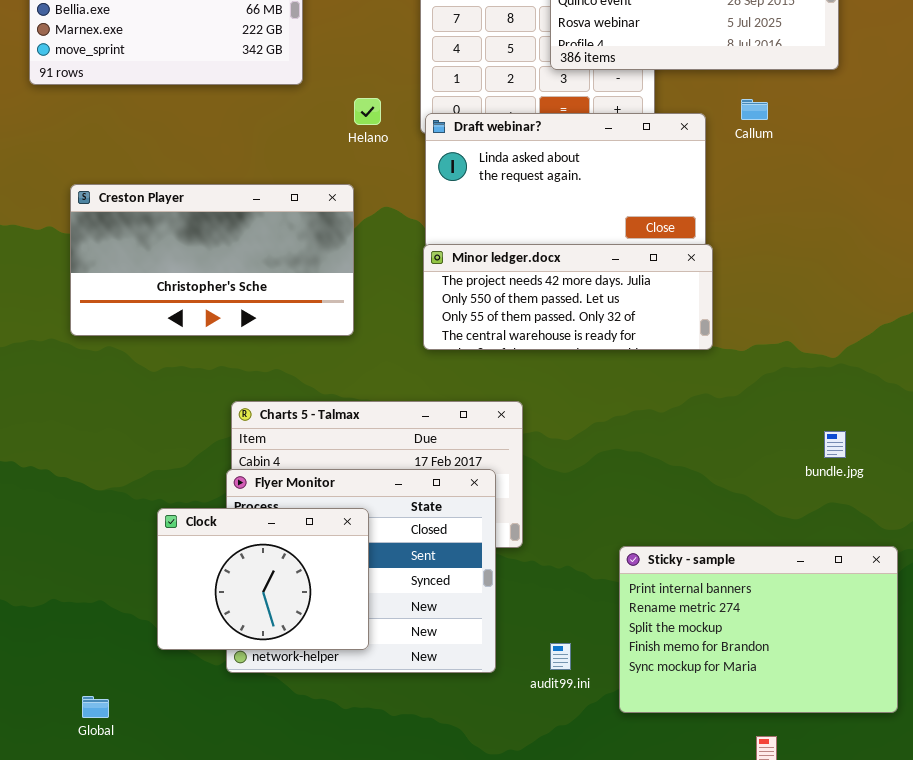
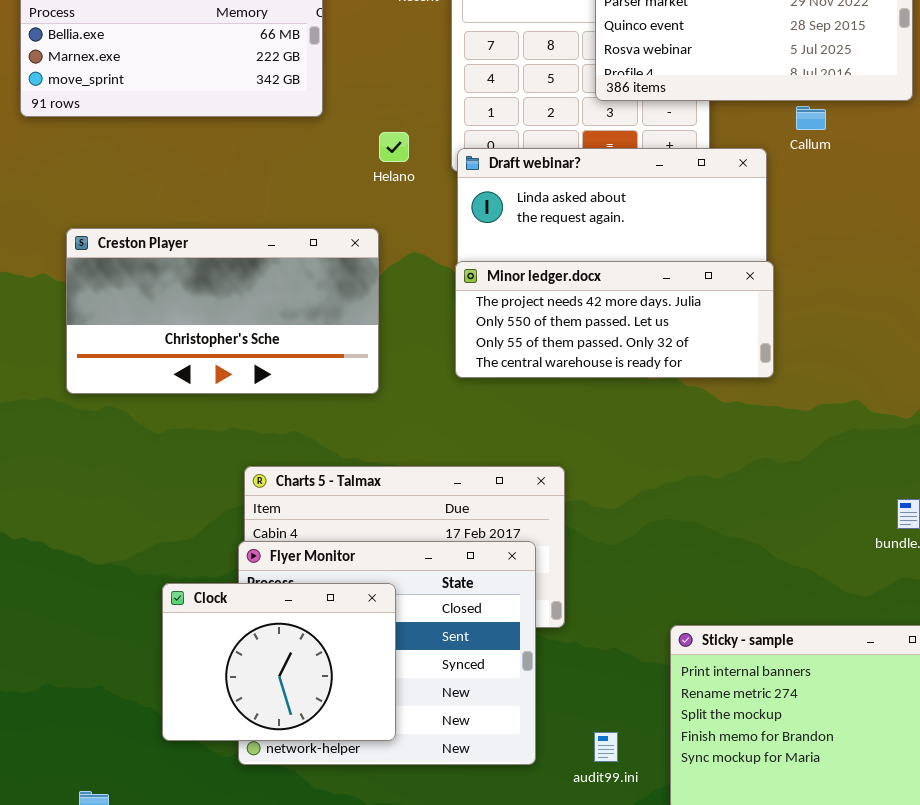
Callum: [741,99,768,120] -> [796,106,826,130], moved
Minor ledger.docx: [423,244,713,350] -> [455,261,774,378], moved

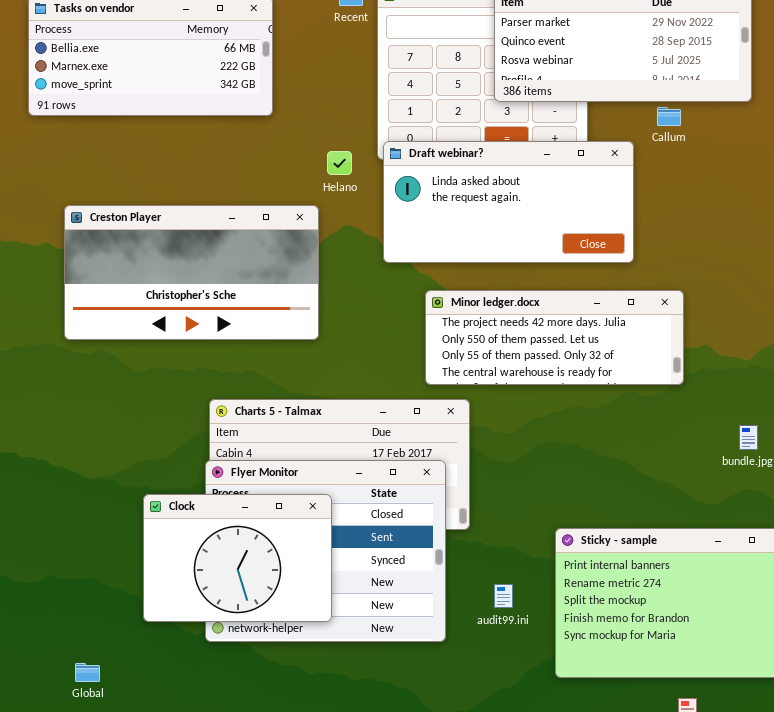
Helano: [379,132,409,162] -> [327,151,352,175], moved
Minor ledger.docx: [455,261,774,378] -> [425,290,684,385], moved
audit99.ini: [594,732,618,762] -> [494,584,513,608], moved

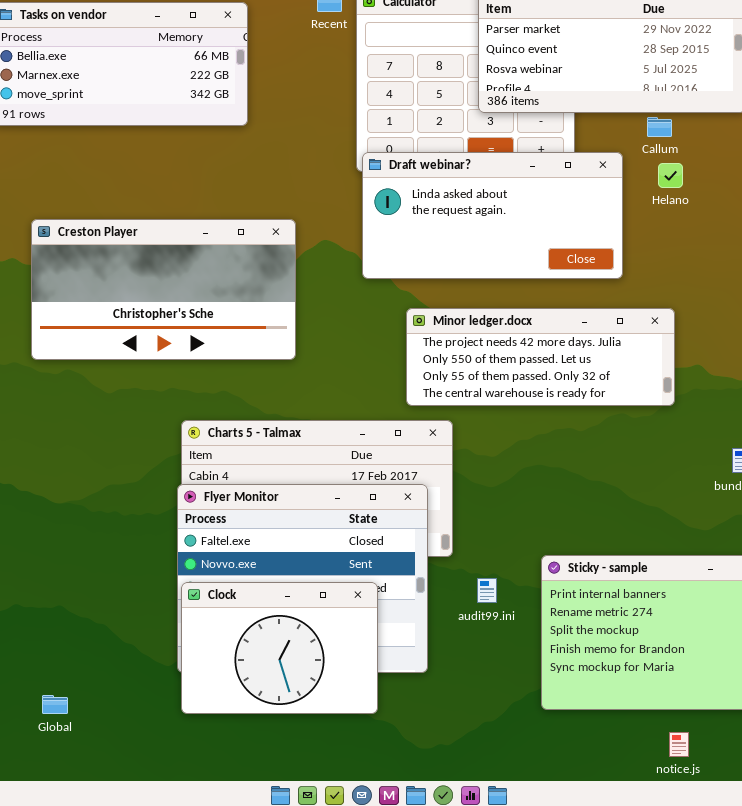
Helano: [327,151,352,175] -> [658,163,683,188], moved
Clock: [143,494,332,622] -> [181,582,378,714], moved
audit99.ini: [494,584,513,608] -> [477,578,497,603], moved

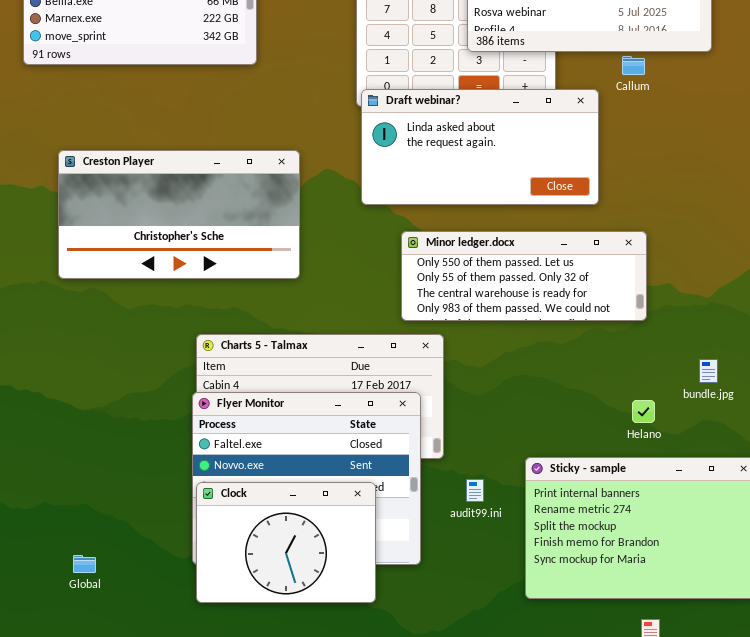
Helano: [658,163,683,188] -> [632,400,655,423], moved
Minor ledger.docx: [406,308,675,406] -> [401,231,647,321], scrolled down 1 row
Global: [42,695,68,714] -> [73,555,96,573], moved

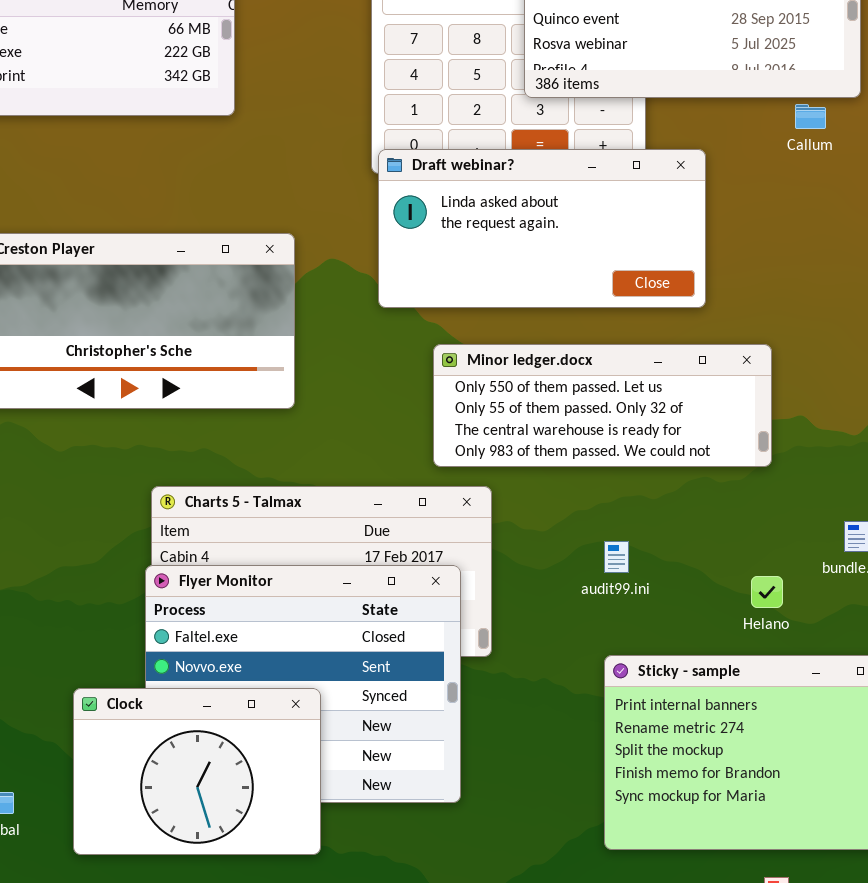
Callum: [622,56,645,75] -> [795,104,826,129], moved
audit99.ini: [466,479,484,502] -> [604,541,629,573], moved
Clock: [196,482,376,603] -> [73,688,321,855], moved

